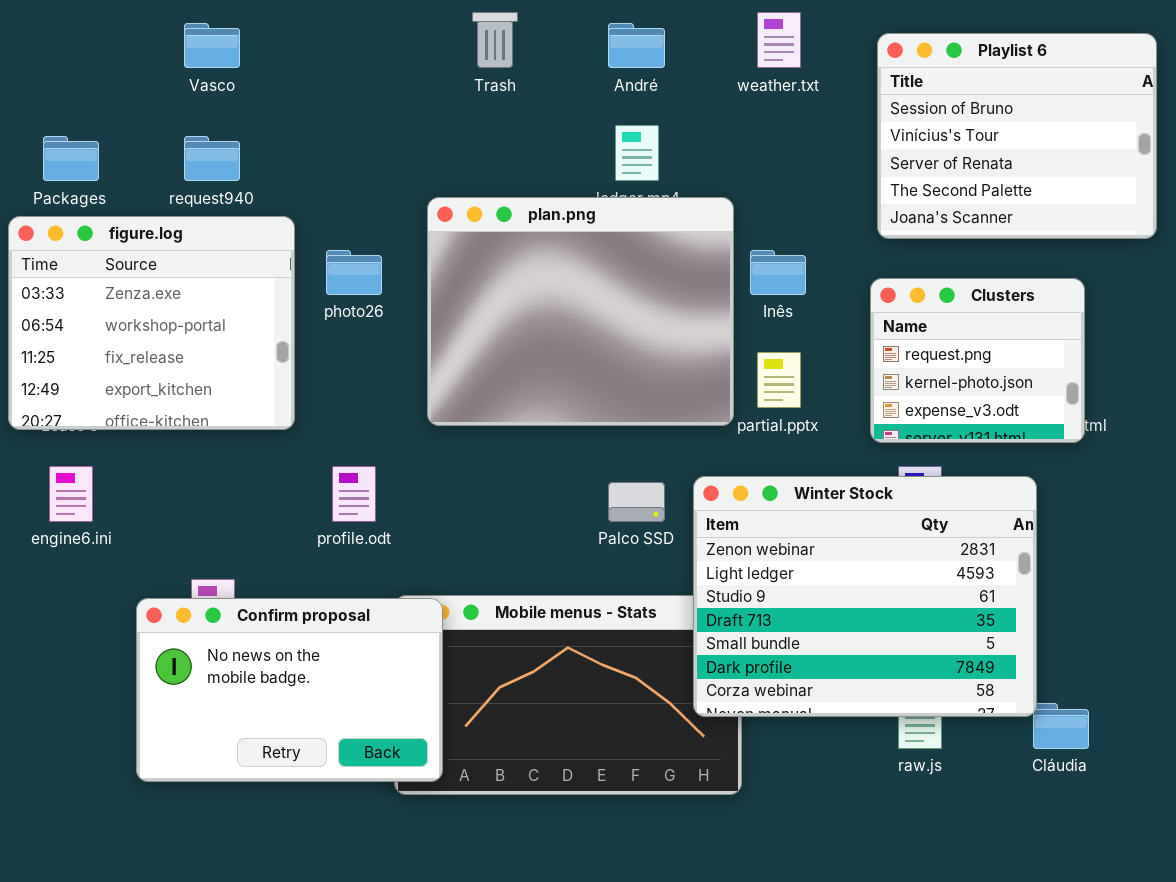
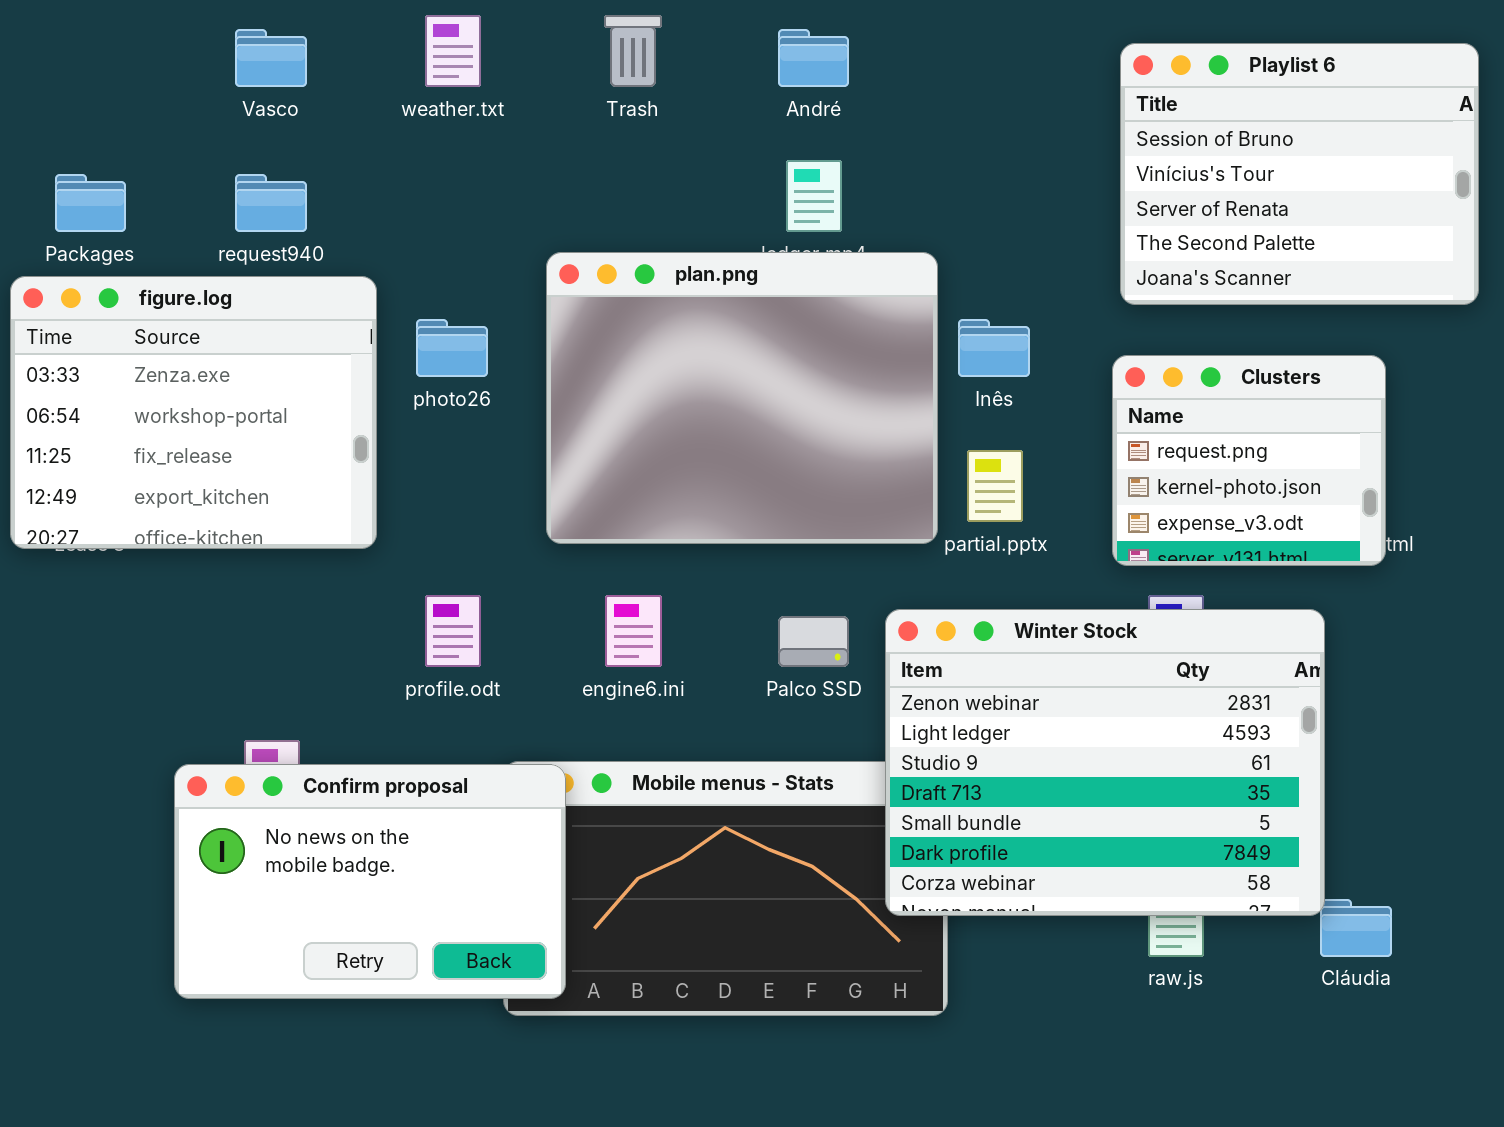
weather.txt: [757,12,801,68] -> [425,15,481,87], moved
engine6.ini: [49,466,93,522] -> [605,595,662,667], moved

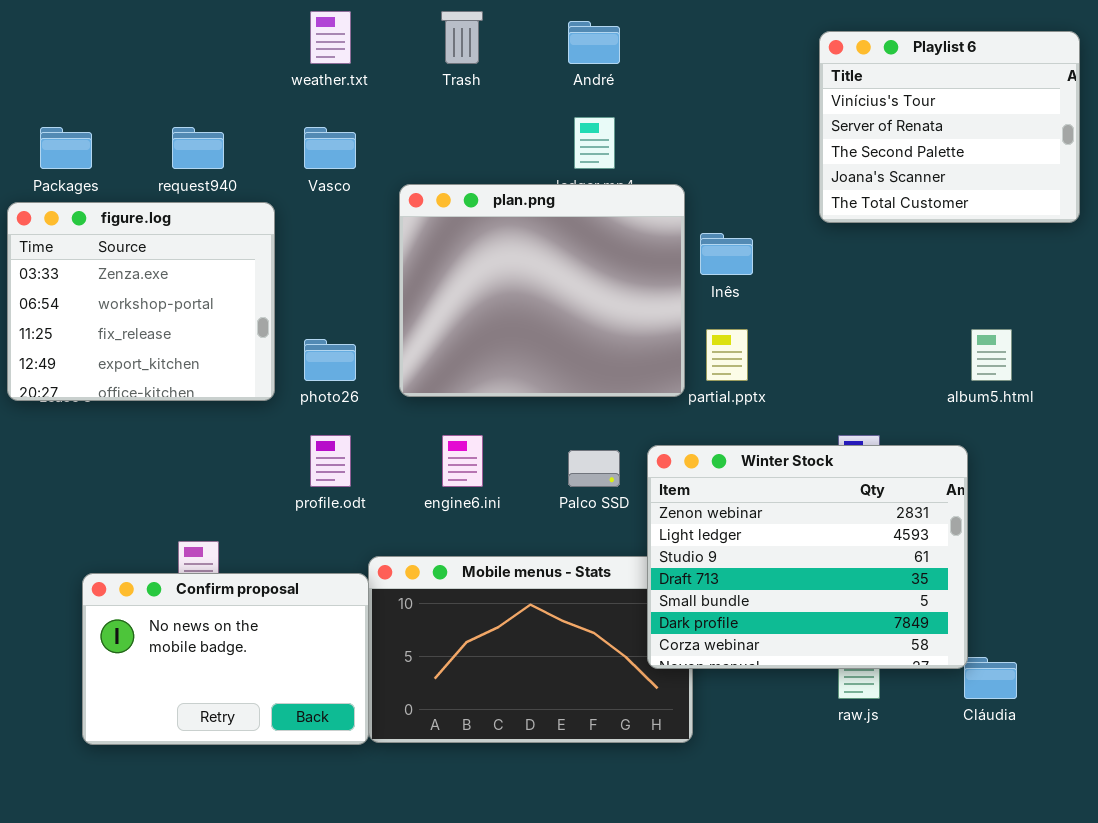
Vasco: [235,29,307,87] -> [304,127,356,169], moved
Playlist 6: [1120,43,1479,305] -> [819,31,1080,223], scrolled down 1 row
photo26: [416,319,488,377] -> [304,339,356,381], moved
Clusters: [1112,355,1386,566] -> none, closed
Confirm proposal: [174,764,566,999] -> [82,573,369,745], moved

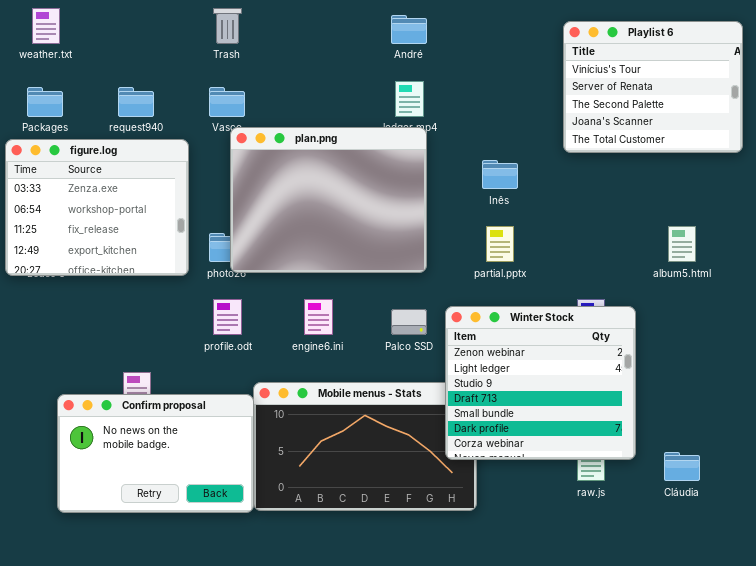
weather.txt: [310,11,351,64] -> [32,8,60,44], moved
Trash: [441,11,483,64] -> [213,8,242,44], moved
plan.png: [399,184,685,397] -> [230,127,427,273], moved
Winter Stock: [647,445,968,669] -> [445,306,636,460], resized

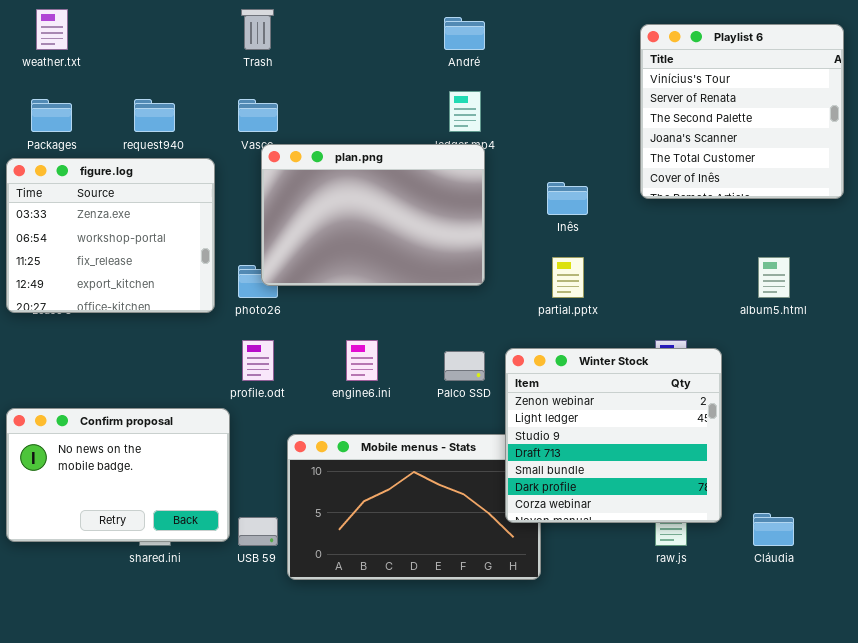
Playlist 6: [563,21,743,153] -> [640,24,844,199], resized
plan.png: [230,127,427,273] -> [261,144,485,286], resized
Confirm proposal: [57,394,254,513] -> [6,408,230,542], moved

